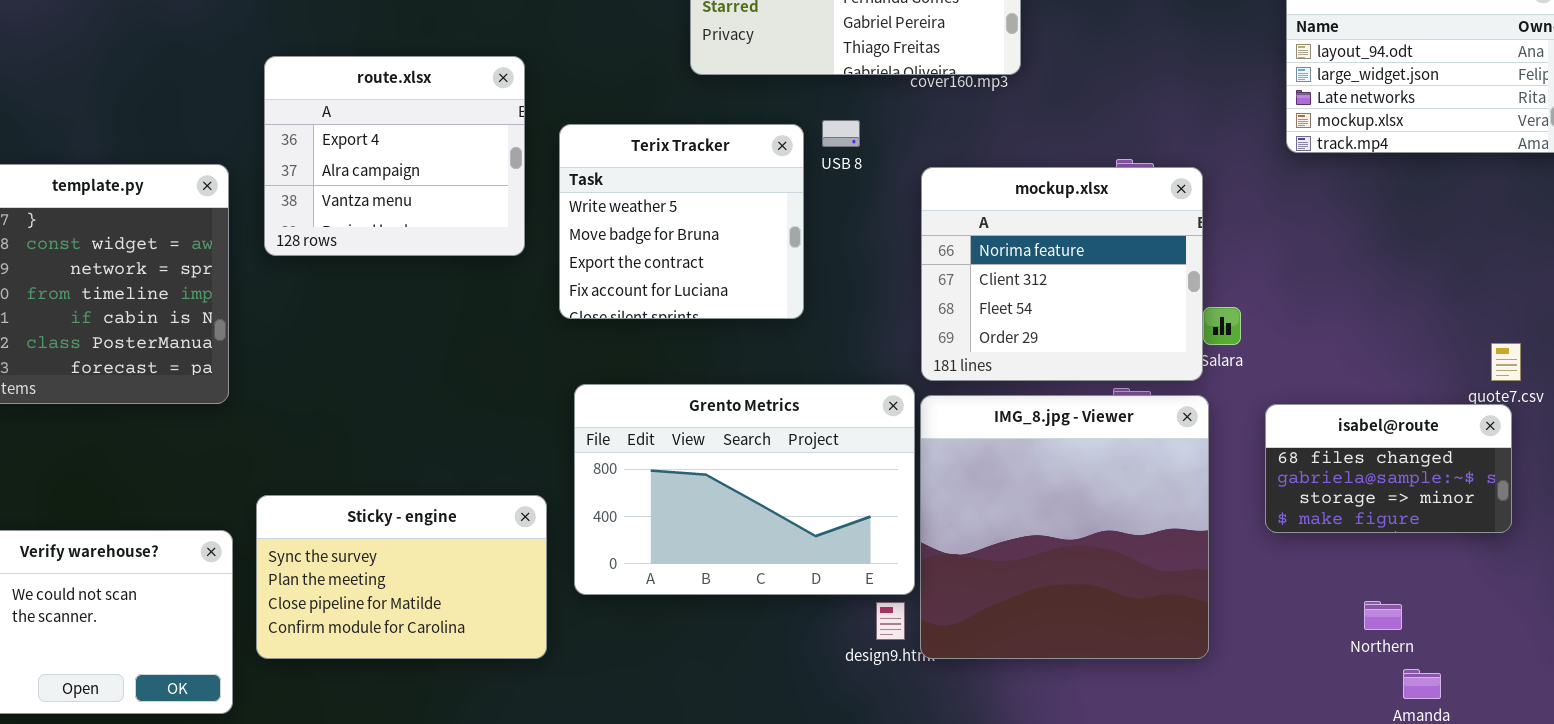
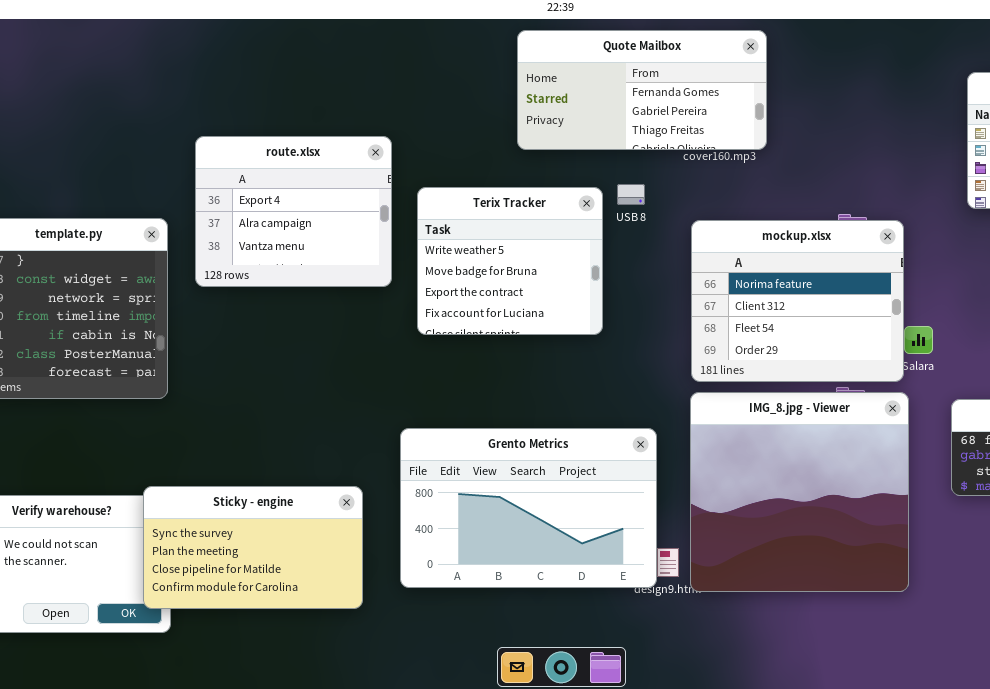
Grento Metrics: [574,384,915,595] -> [400,428,657,588], moved
Sticky - engine: [256,495,547,659] -> [143,486,363,609], moved

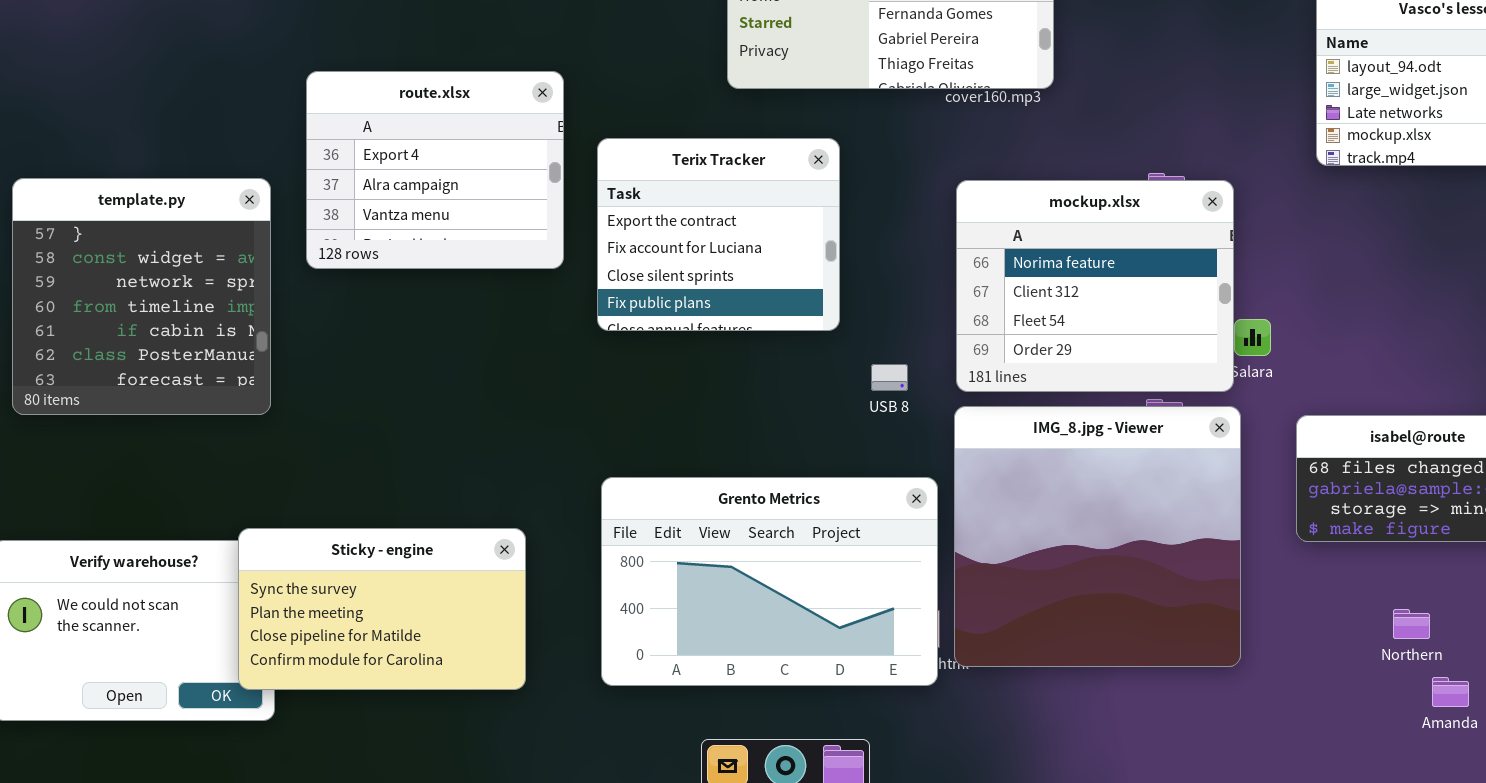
USB 8: [617,184,645,205] -> [871,364,908,391], moved
Terix Tracker: [417,187,603,335] -> [597,138,840,331], scrolled down 2 rows
Grento Metrics: [400,428,657,588] -> [601,477,938,686], moved

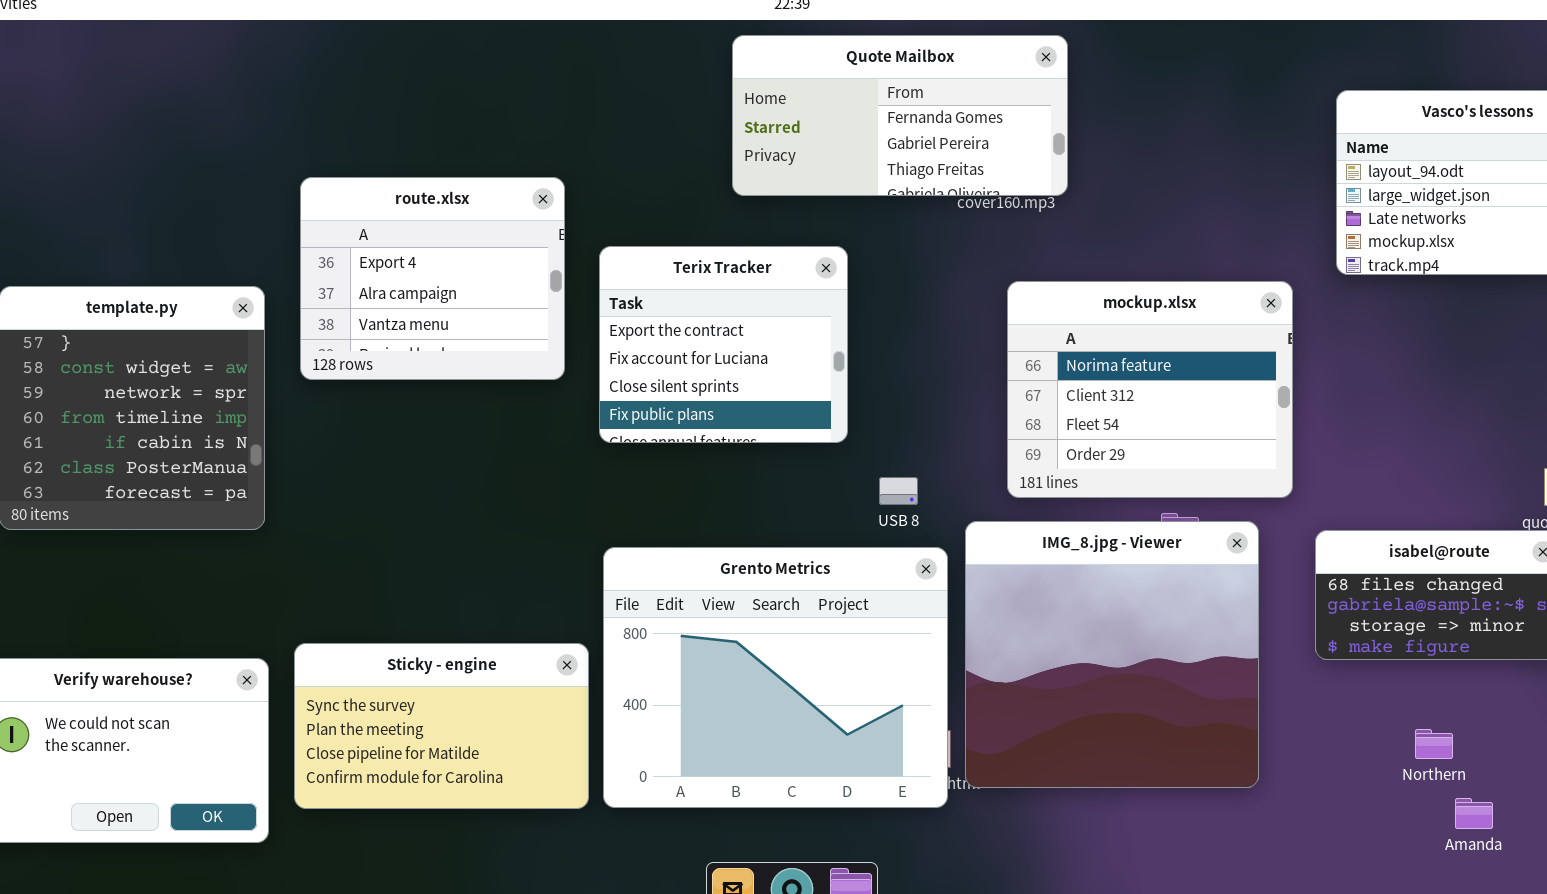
mockup.xlsx: [956,180,1234,392] -> [1007,281,1293,498], moved
Grento Metrics: [601,477,938,686] -> [603,547,948,808], resized
Sticky - engine: [238,528,526,690] -> [294,643,589,809], moved

